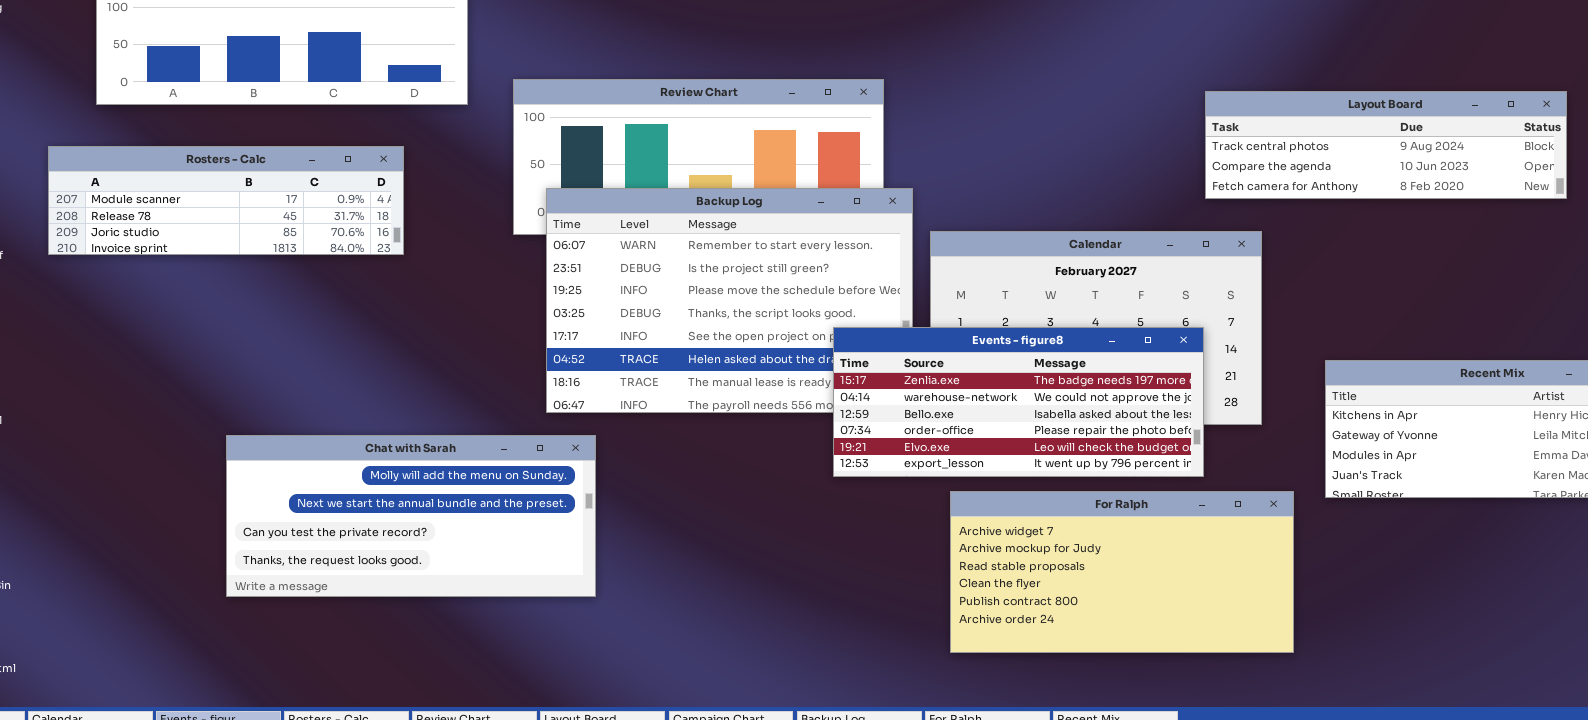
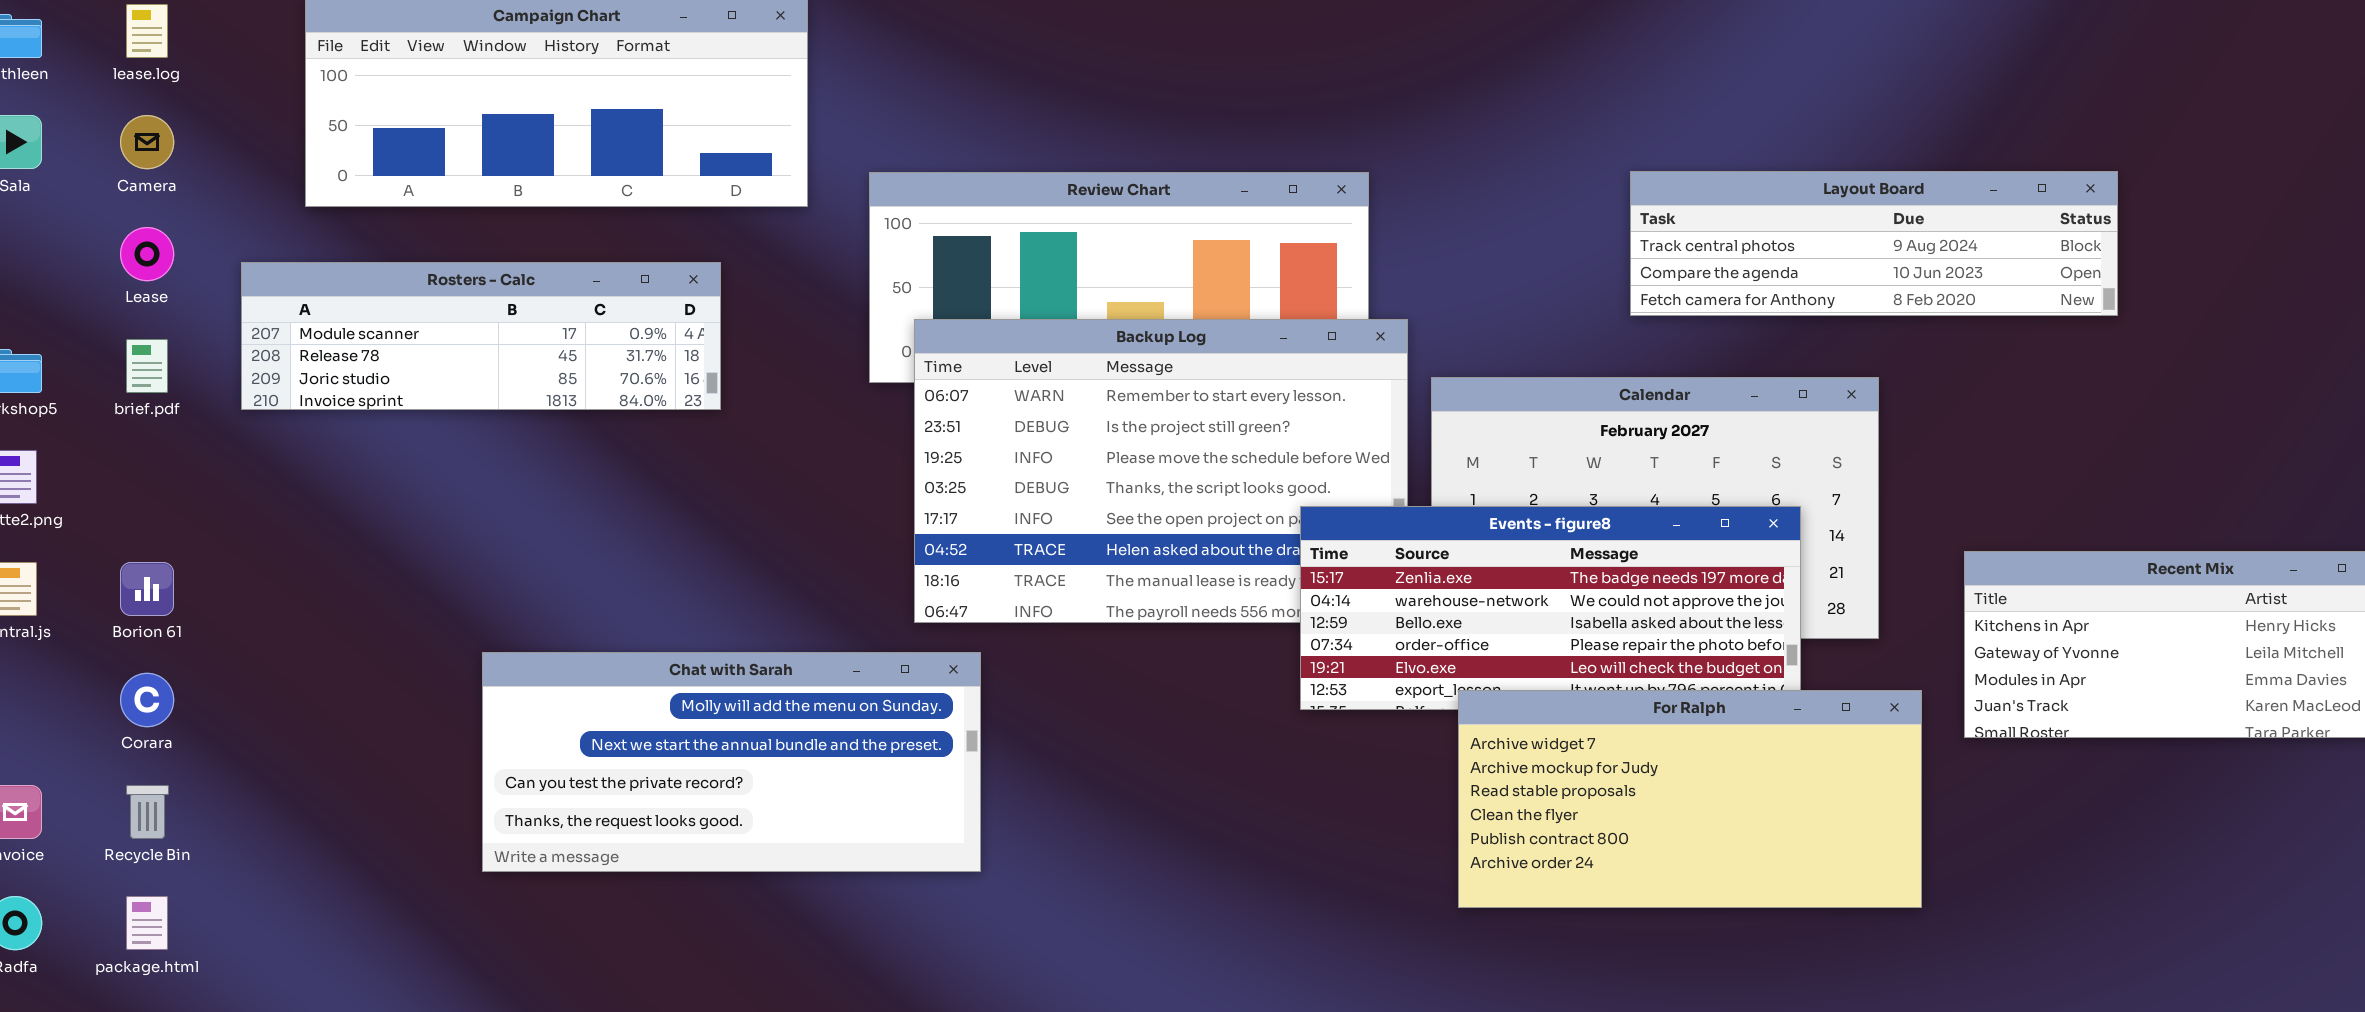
Layout Board: [1205,91,1567,199] -> [1630,171,2118,316], moved
For Ralph: [950,491,1294,653] -> [1458,690,1922,908], moved

